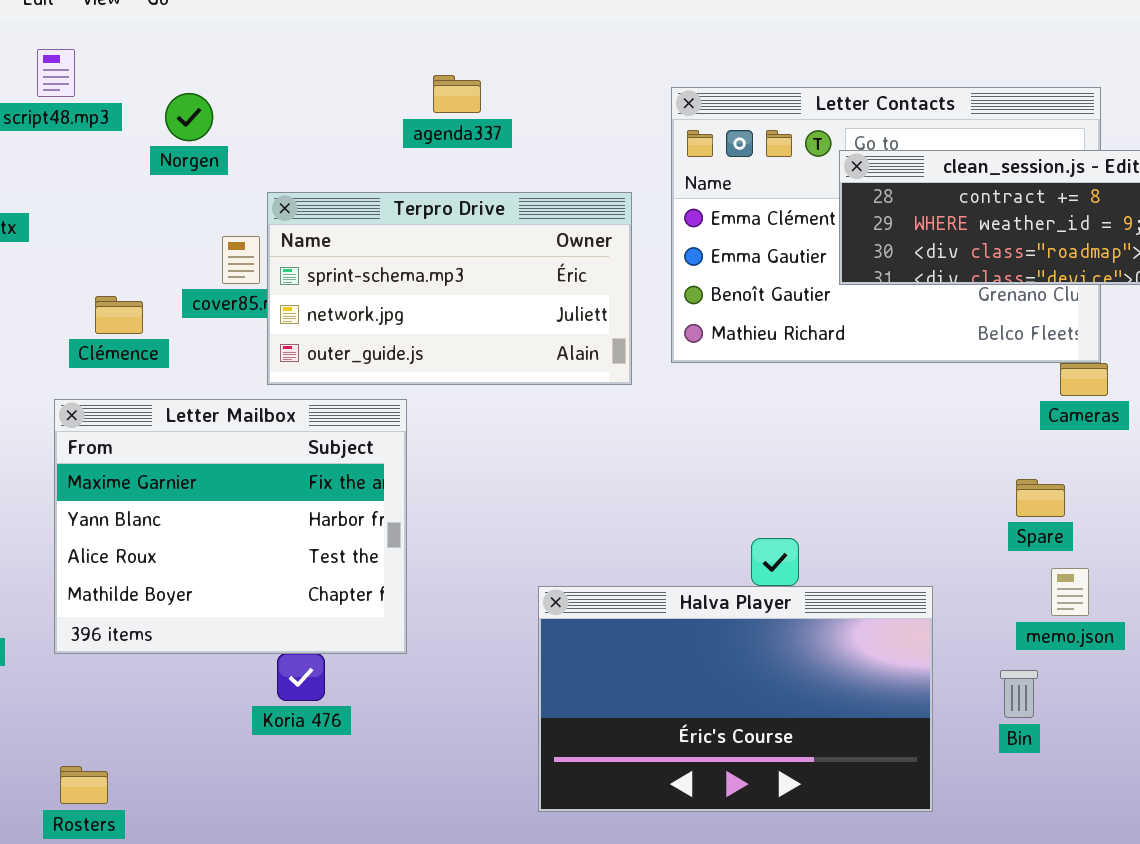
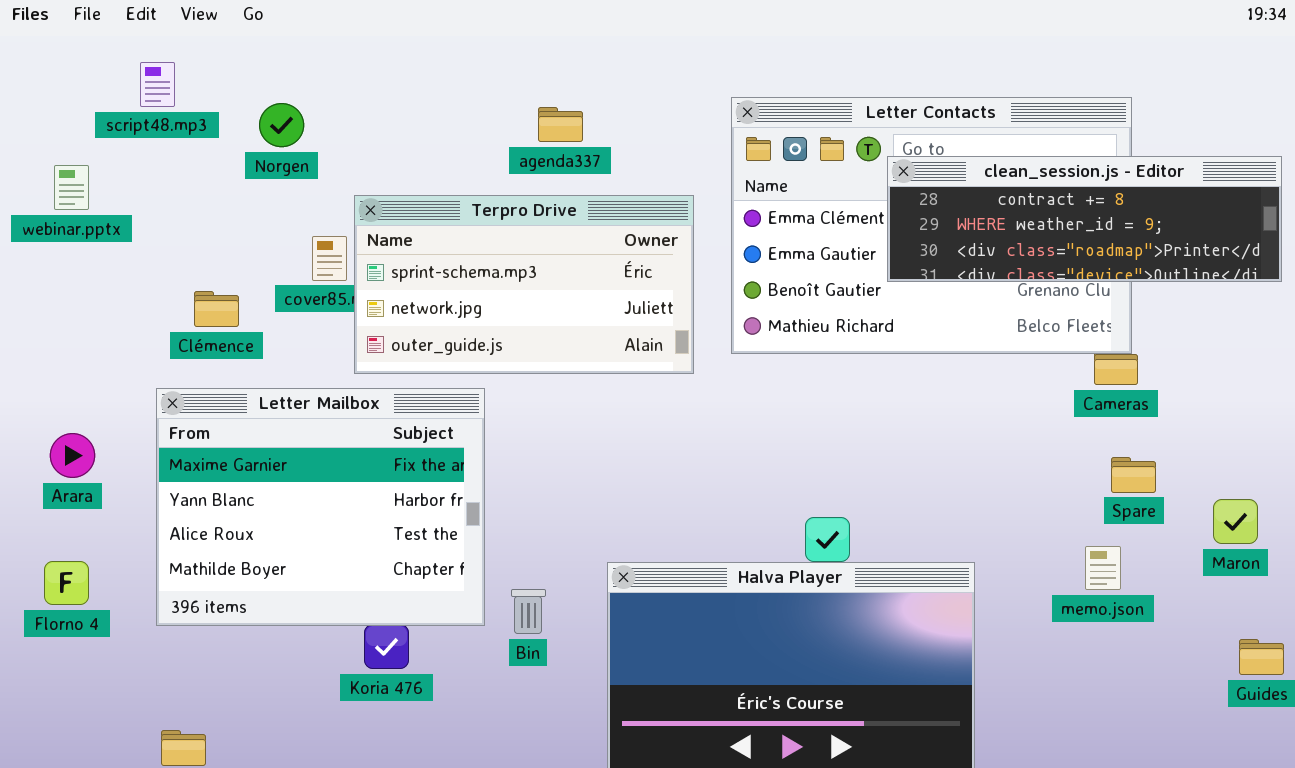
agenda337: [433,75,481,113] -> [538,107,583,142], moved
Spare: [1016,479,1065,517] -> [1111,457,1156,493], moved
Bin: [1000,670,1038,718] -> [511,589,546,634], moved

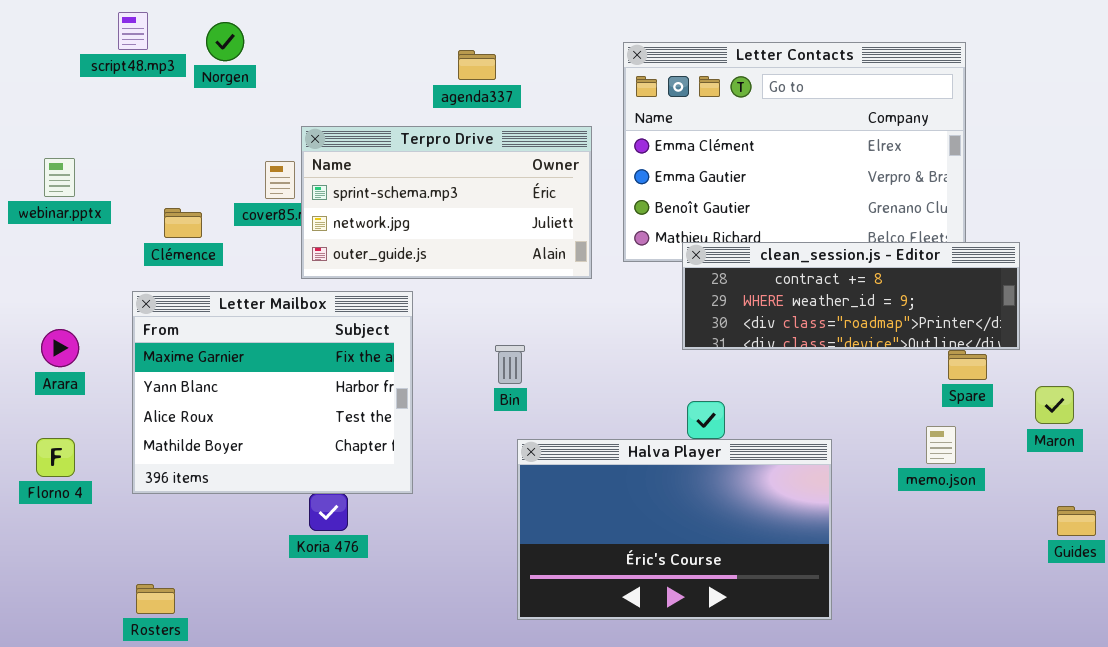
Norgen: [259,103,304,147] -> [206,22,244,61], moved
clean_session.js - Editor: [887,156,1282,282] -> [682,242,1020,350], moved
webinar.pptx: [54,165,89,210] -> [44,158,75,197], moved
Bin: [511,589,546,634] -> [495,345,525,384], moved

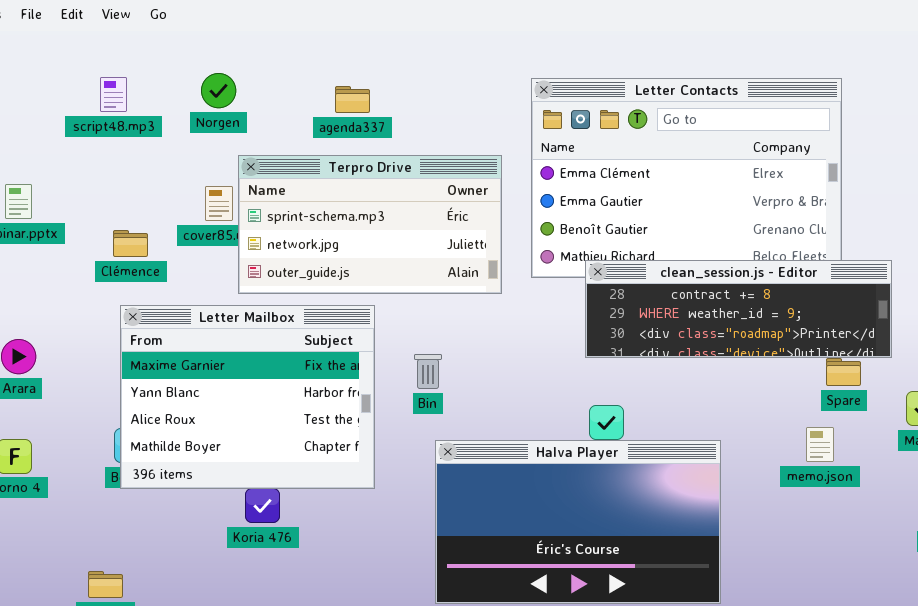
script48.mp3: [118,12,148,50] -> [100,77,127,112], moved
Norgen: [206,22,244,61] -> [201,73,236,108], moved
agenda337: [458,50,496,80] -> [335,86,370,113], moved
Letter Mailbox: [132,291,413,494] -> [120,305,375,489], moved

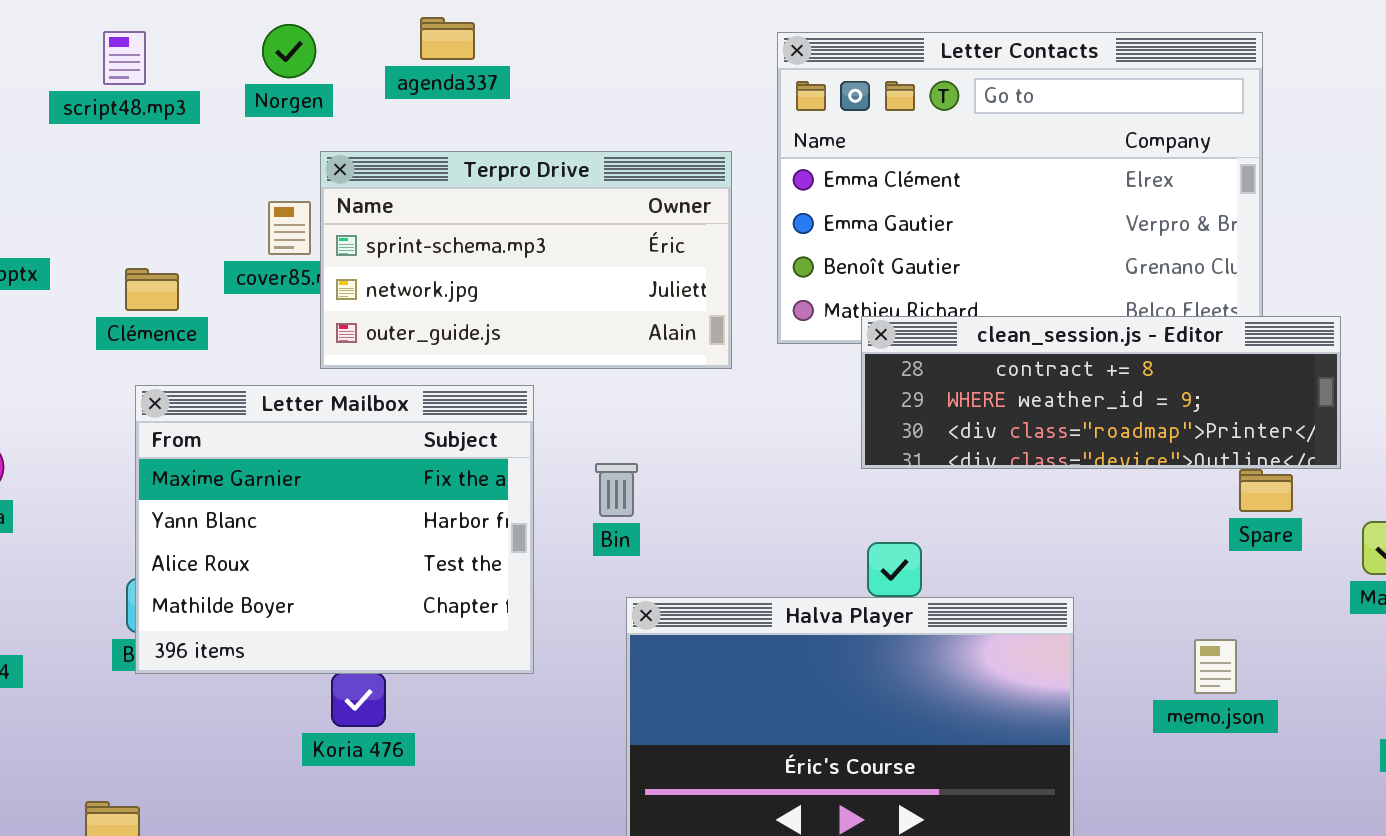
agenda337: [335,86,370,113] -> [420,17,475,60], moved
memo.json: [806,427,834,462] -> [1194,639,1237,694], moved

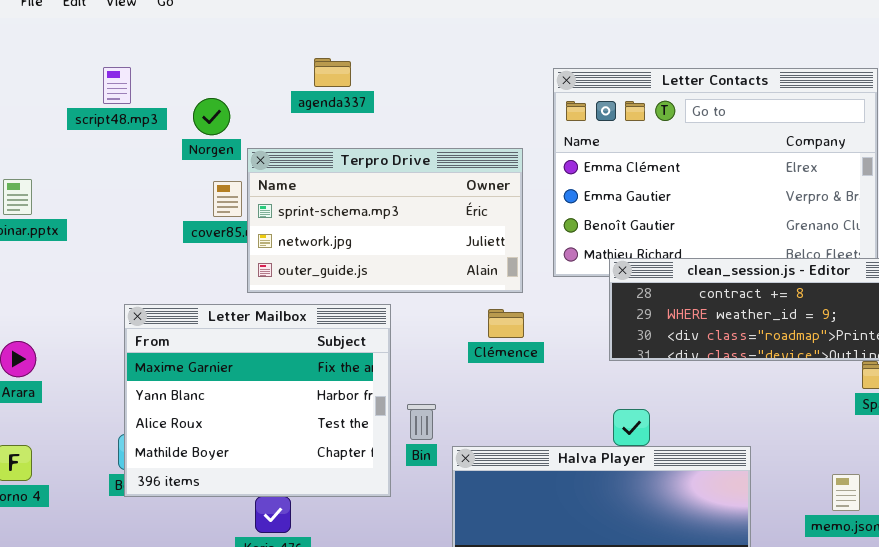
Norgen: [262,24,316,78] -> [193,98,230,135], moved
Clémence: [125,268,179,311] -> [488,309,524,338], moved
Bin: [595,463,638,517] -> [407,404,436,440], moved

